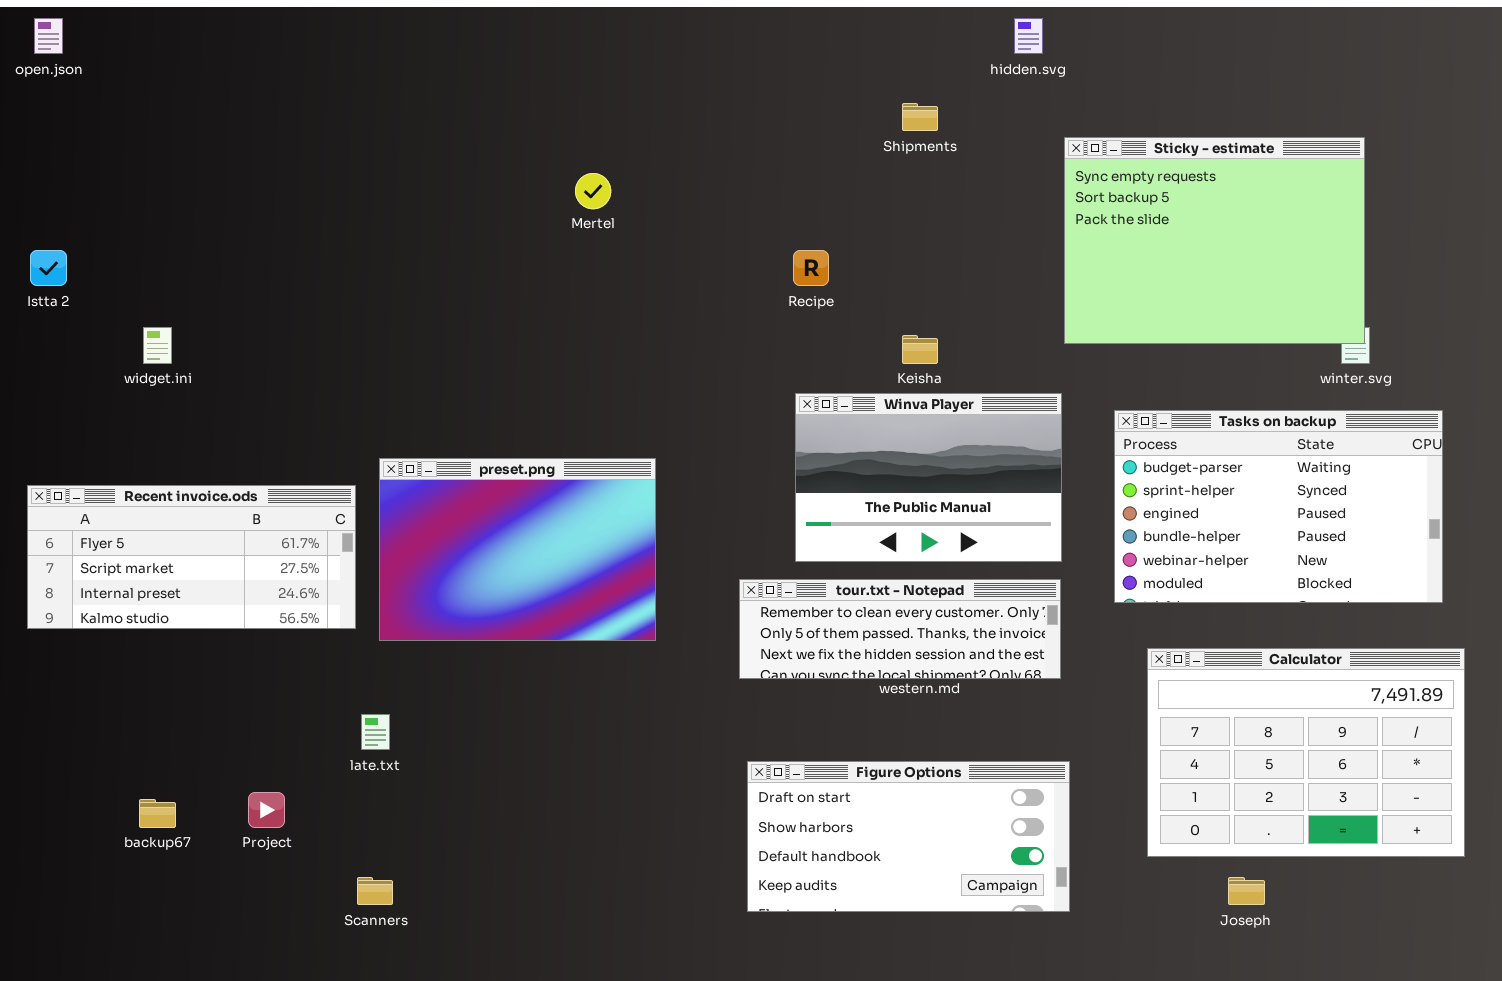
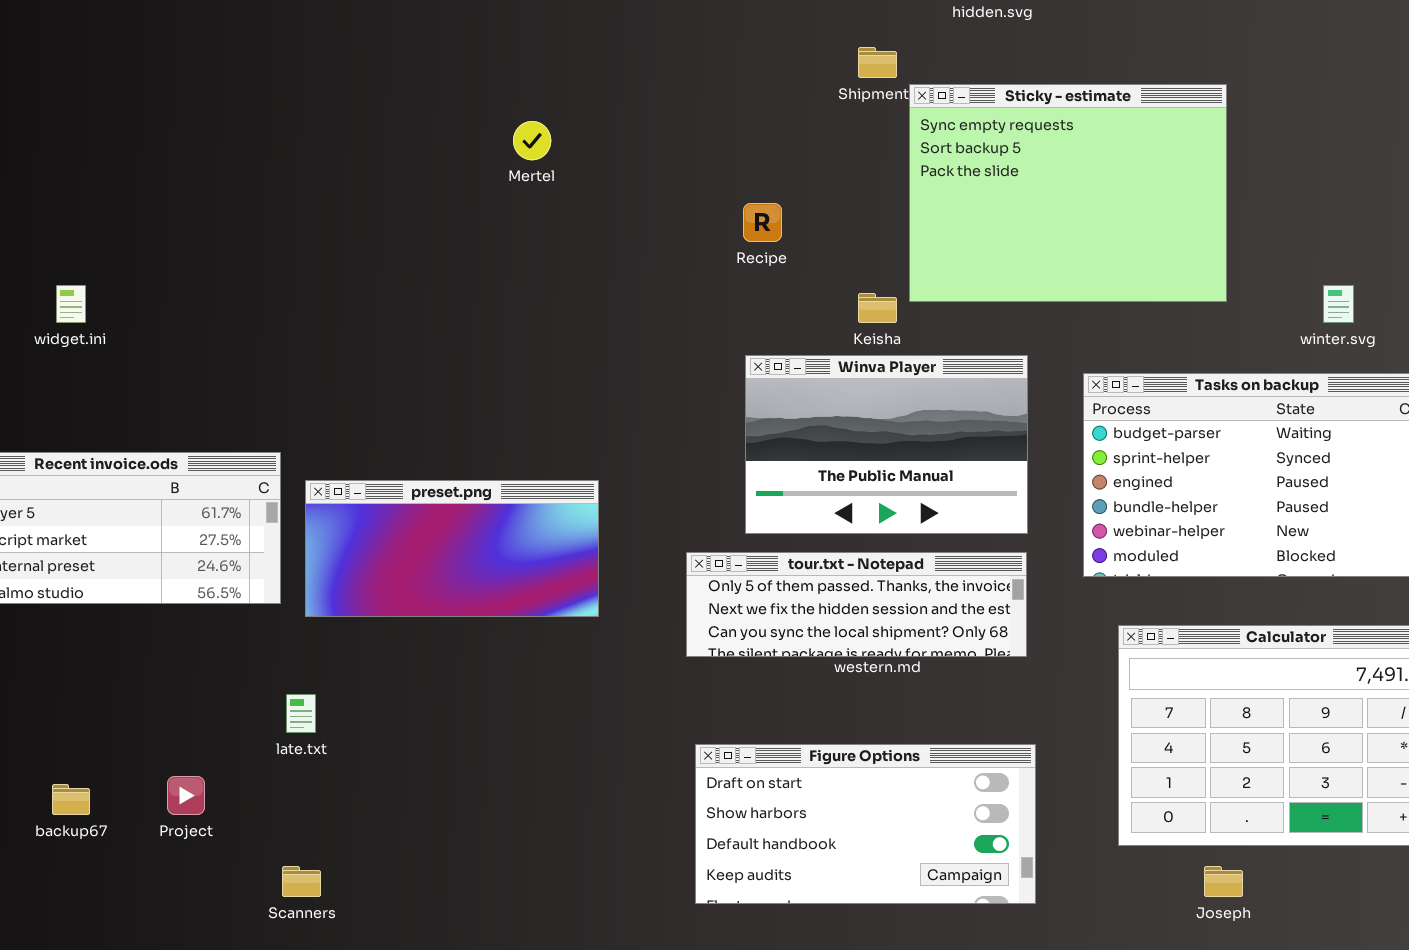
Sticky - estimate: [1064,137,1365,344] -> [909,84,1227,302], moved
preset.png: [379,458,656,641] -> [305,480,599,617], resized
tour.txt - Notepad: [739,579,1061,679] -> [686,552,1027,657], scrolled down 1 row

